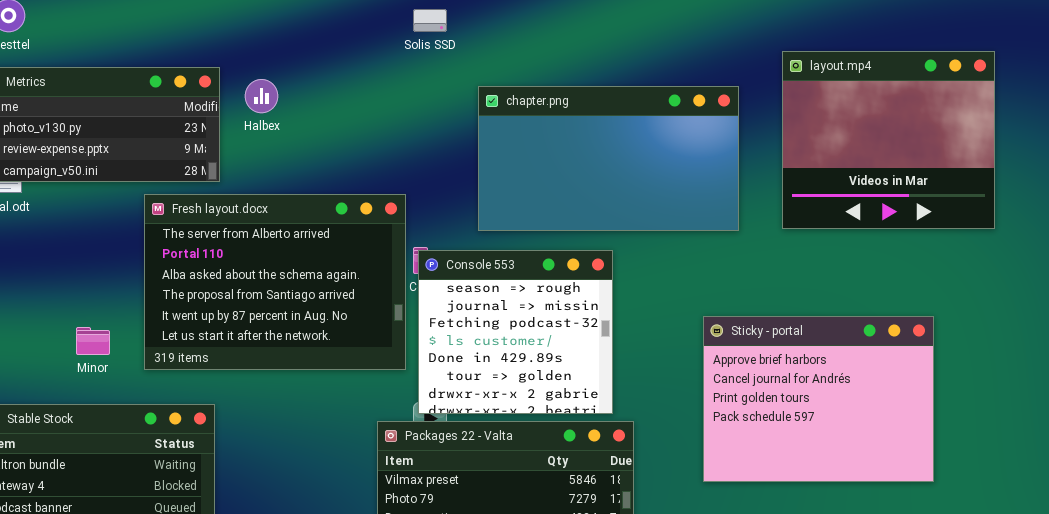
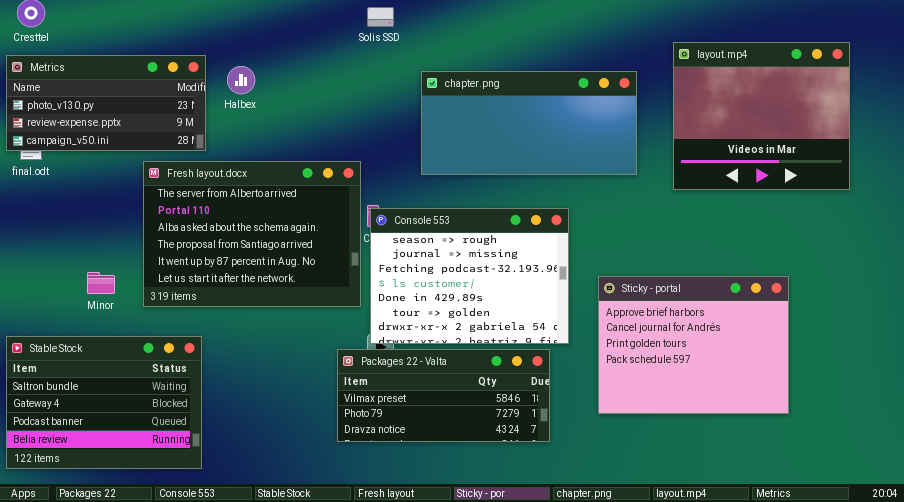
chapter.png: [478,86,739,231] -> [421,71,637,175], resized
Console 553: [418,250,613,414] -> [370,208,569,344], resized
Sticky - portal: [703,316,934,482] -> [598,276,789,414], moved

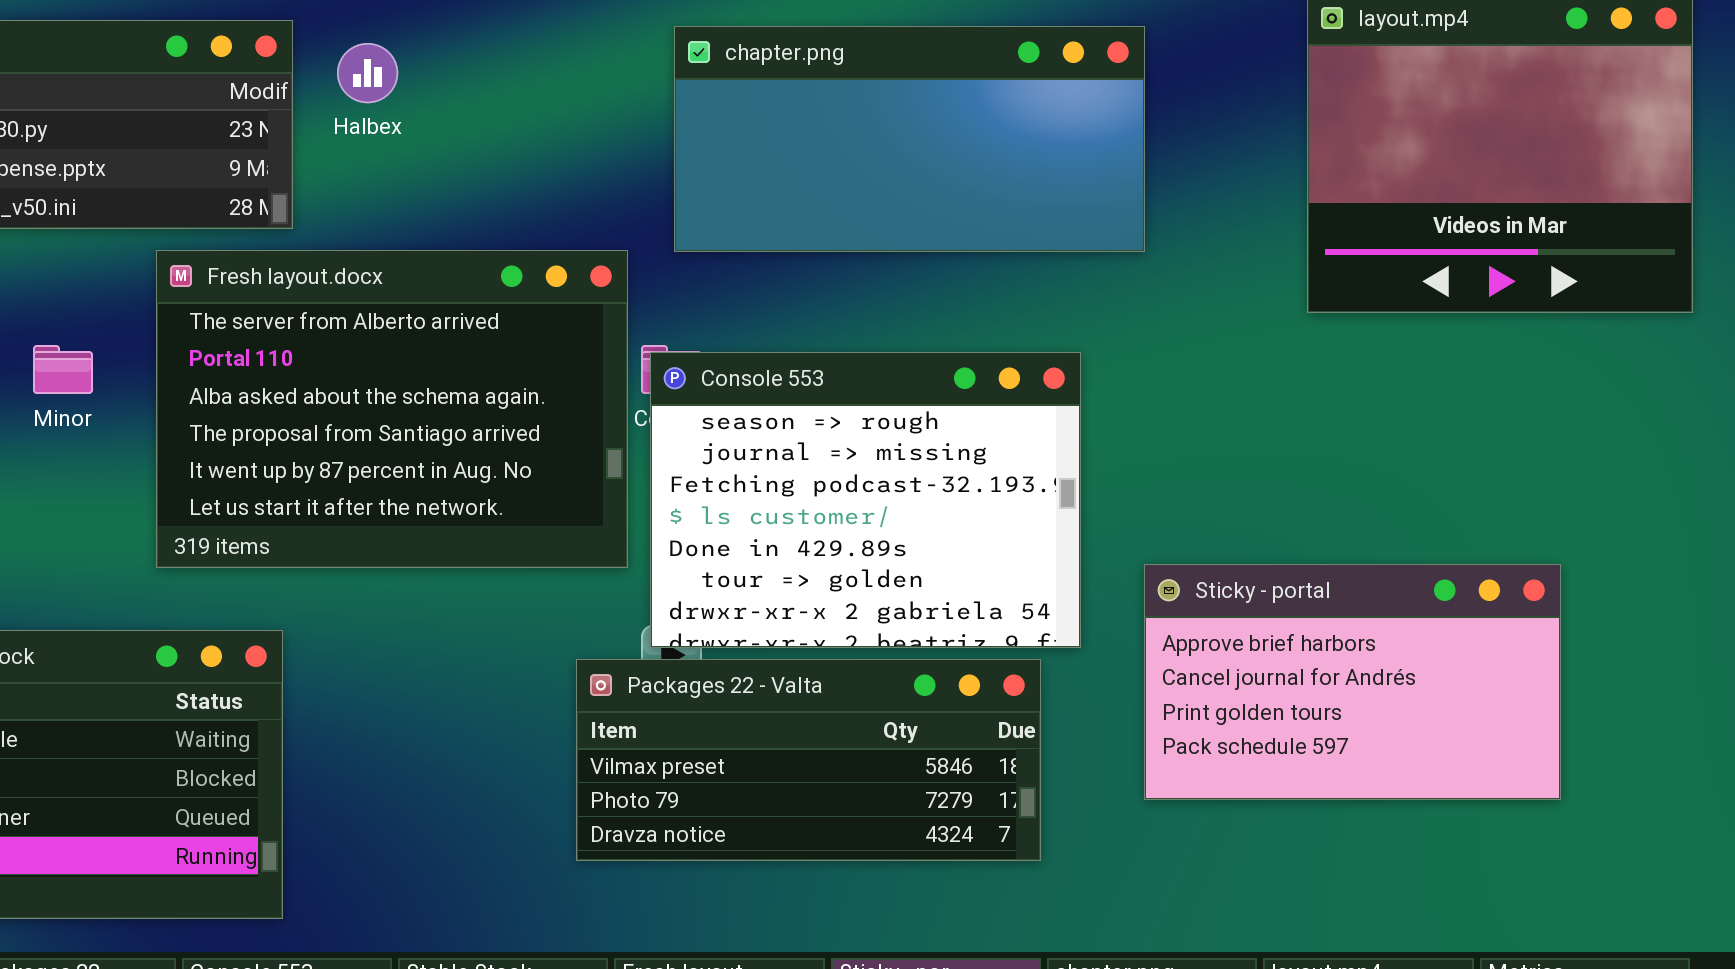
chapter.png: [421,71,637,175] -> [674,26,1145,252], moved
Minor: [87,272,115,294] -> [33,345,93,394], moved
Sticky - portal: [598,276,789,414] -> [1144,564,1561,800], resized

